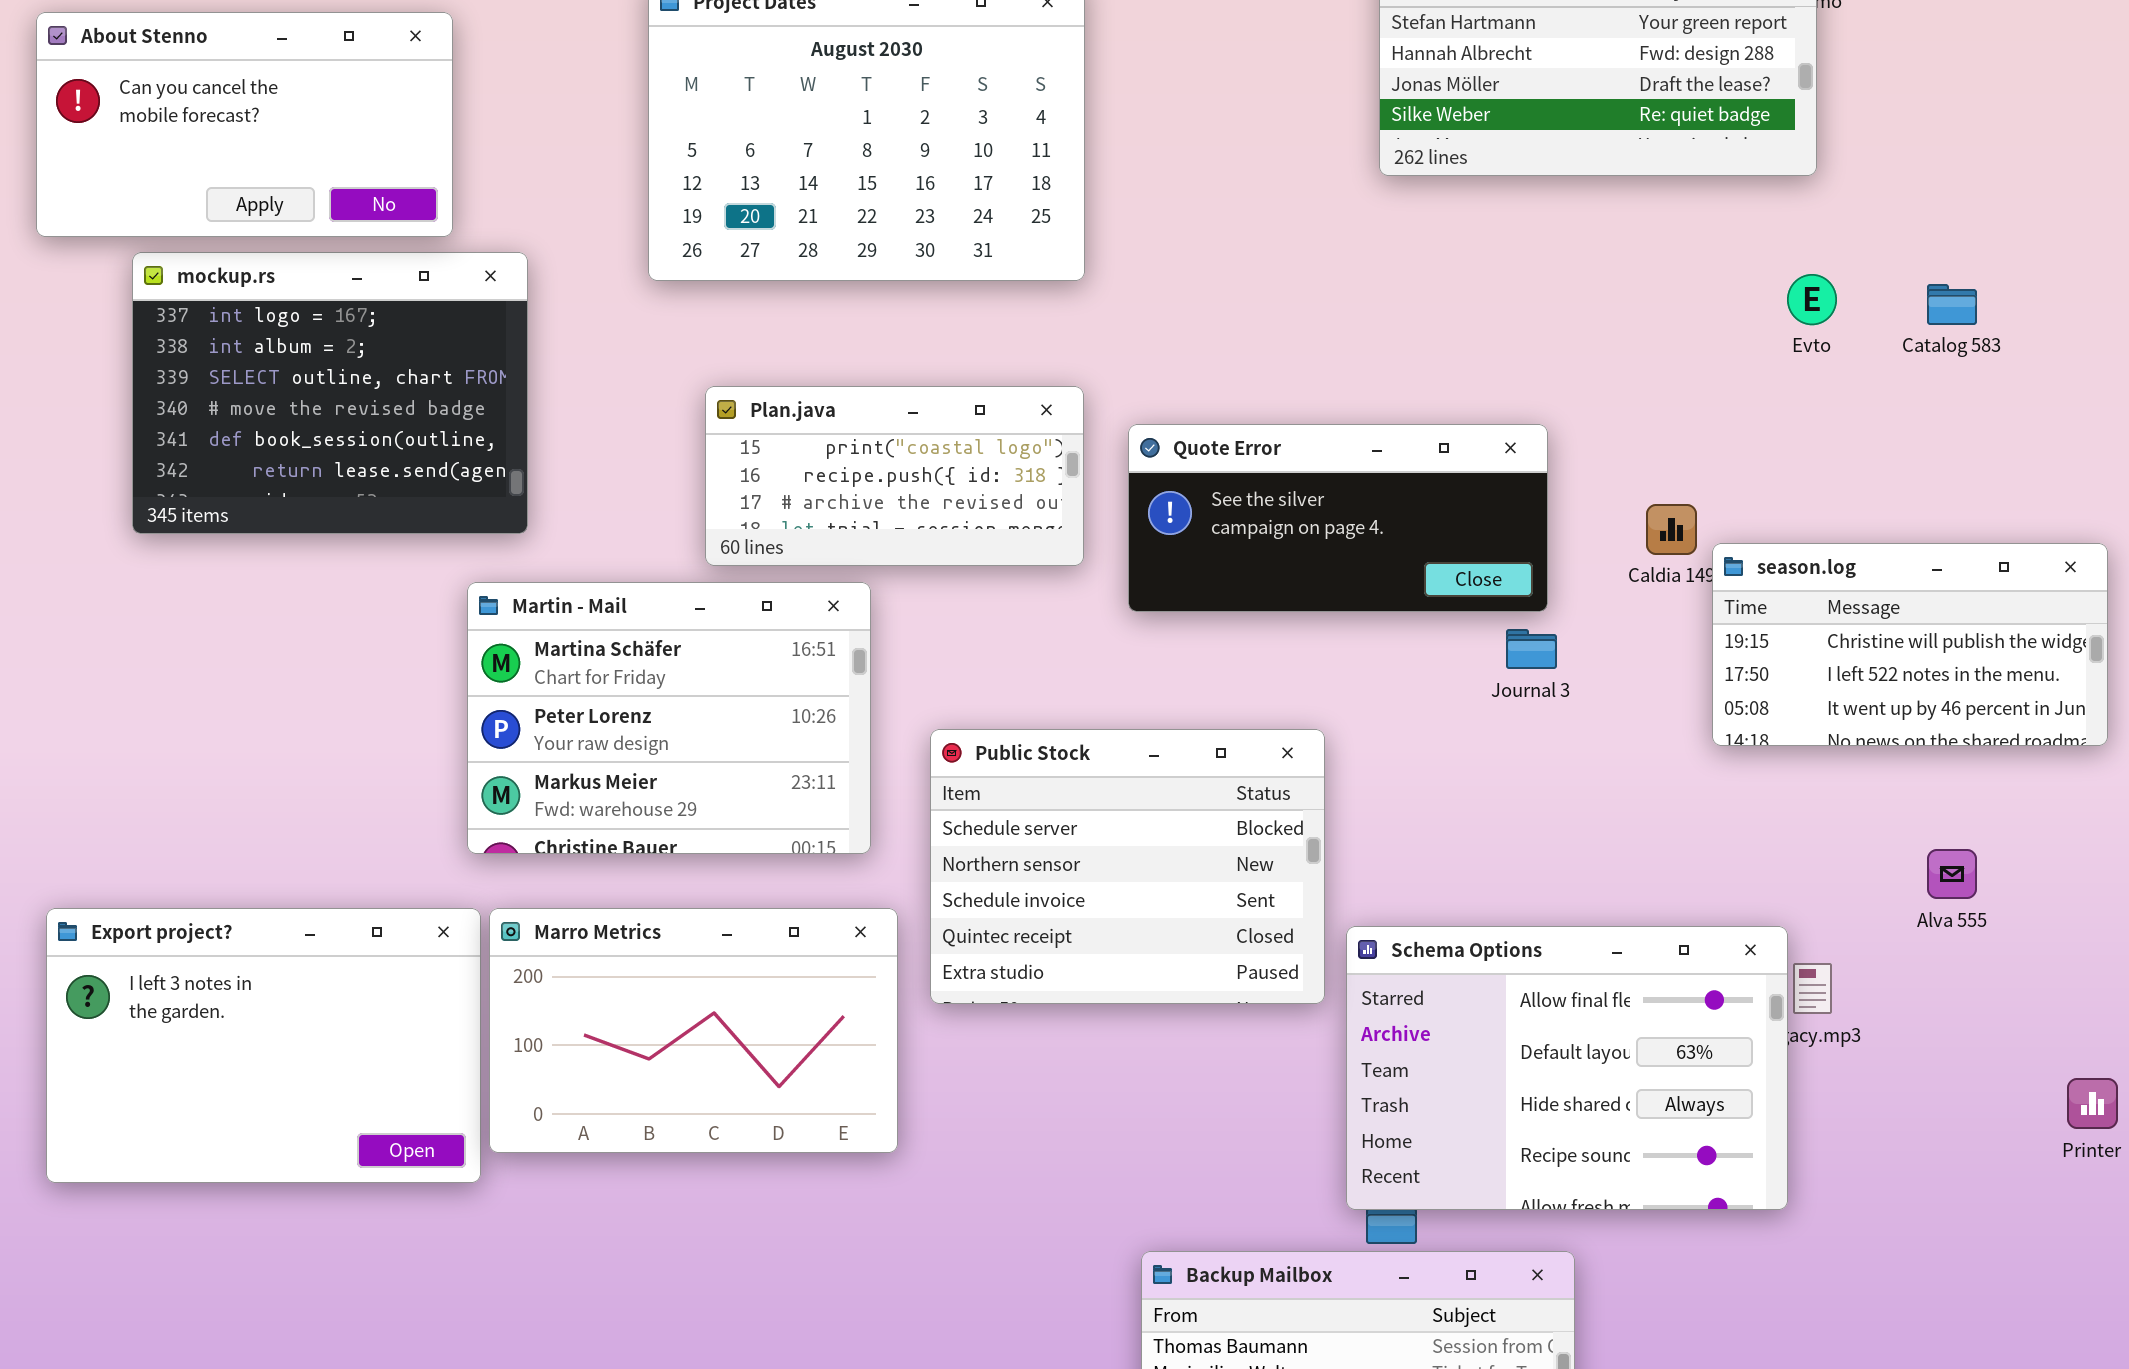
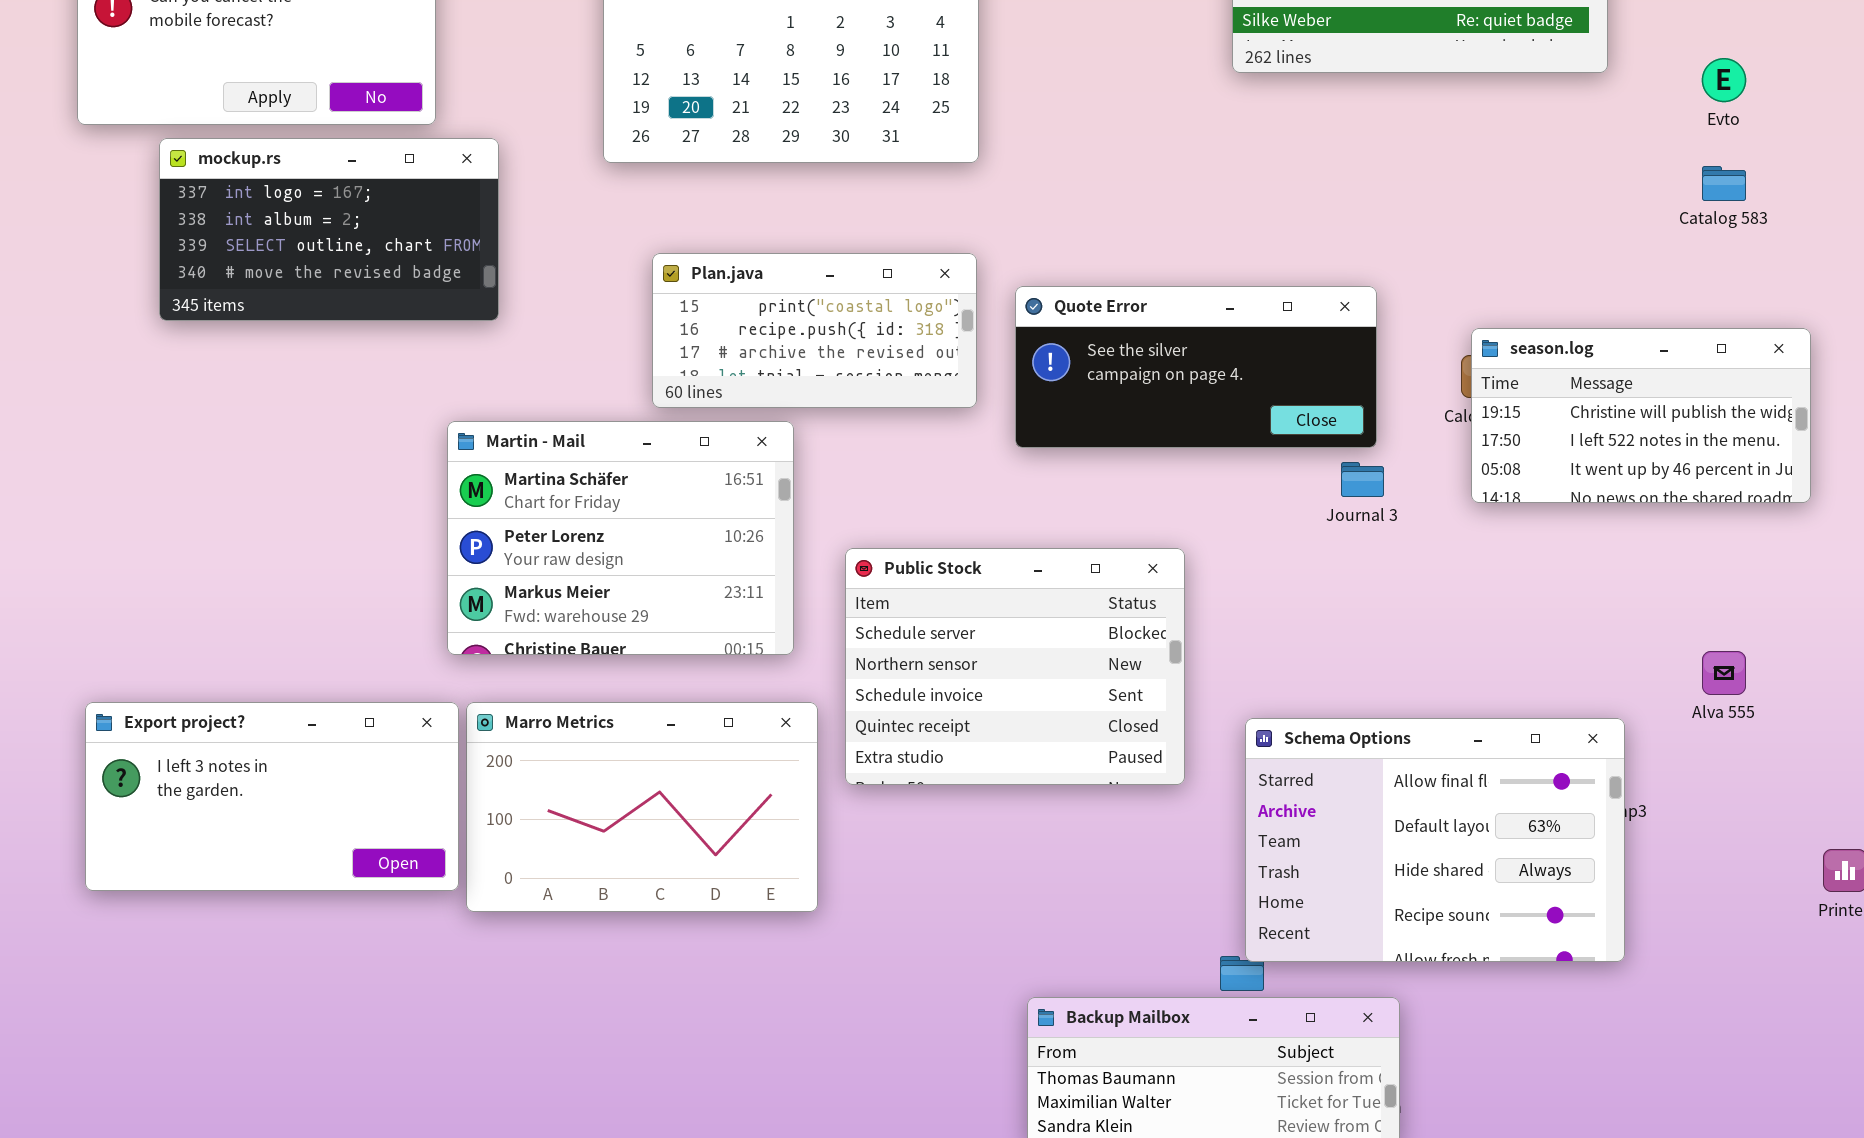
mockup.rs: [132,252,528,534] -> [159,138,499,321], resized
Evto: [1787,274,1837,325] -> [1702,58,1746,102], moved
season.log: [1712,543,2108,746] -> [1471,328,1811,503], moved
Export project?: [46,908,481,1183] -> [85,702,459,891], resized
Schema Options: [1346,926,1788,1210] -> [1245,718,1625,962], moved

